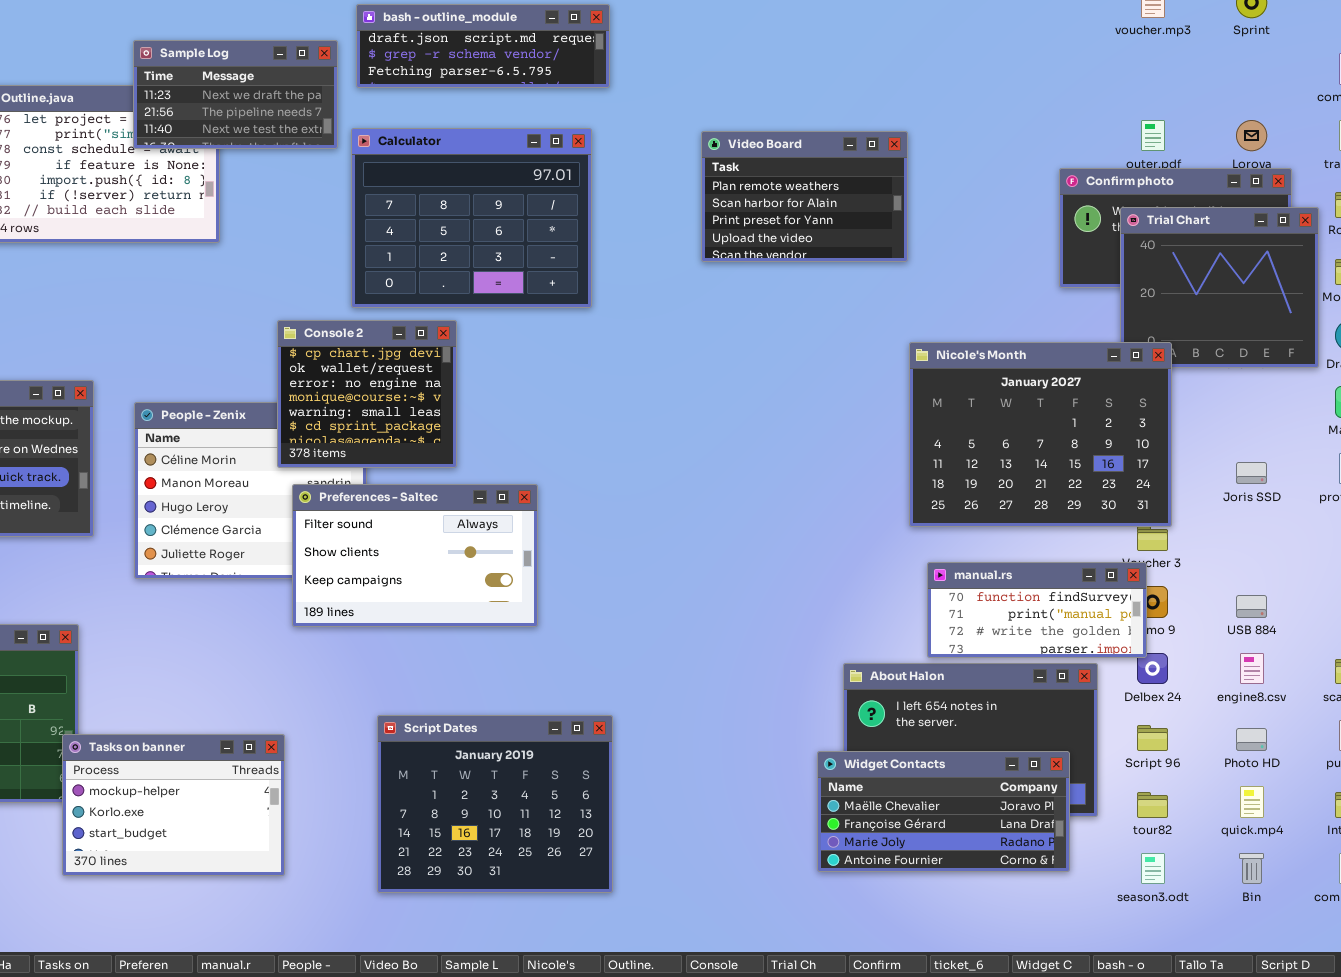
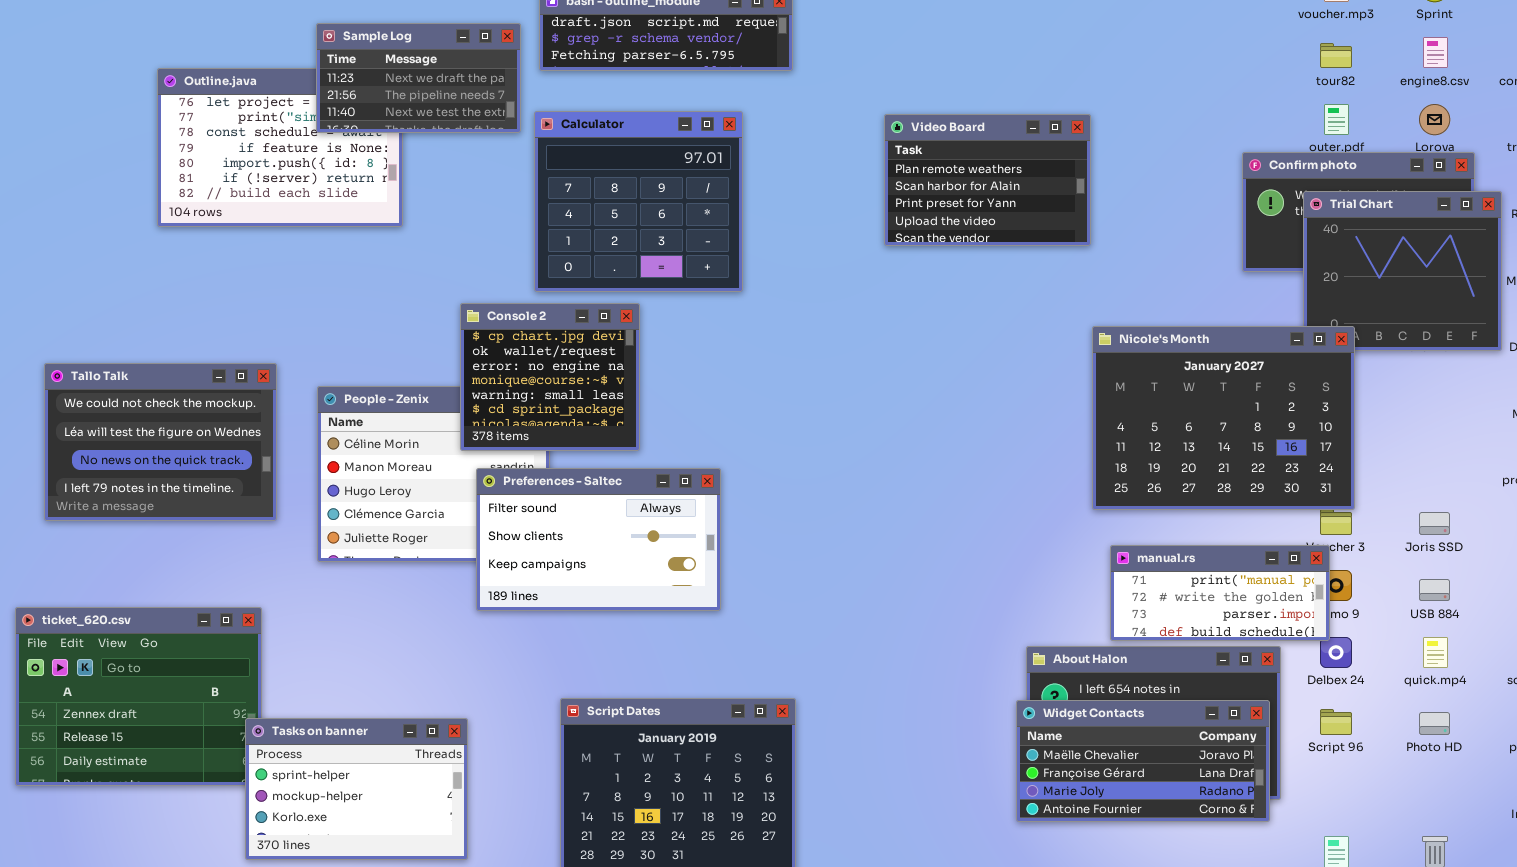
Calculator: [351,128,592,308] -> [534,111,743,292], resized
Joris SSD: [1236,462,1267,484] -> [1419,512,1450,535], moved
manual.rs: [927,562,1147,658] -> [1110,545,1330,641], scrolled down 1 row
engine8.csv: [1240,653,1264,684] -> [1423,37,1448,68], moved
Tasks on banner: [62,734,285,876] -> [245,718,468,860], scrolled up 1 row
Widget Contacts: [817,751,1070,872] -> [1016,700,1270,822], moved
quick.mp4: [1240,786,1264,818] -> [1423,637,1448,668], moved
tour82: [1137,792,1168,818] -> [1320,43,1352,68], moved

